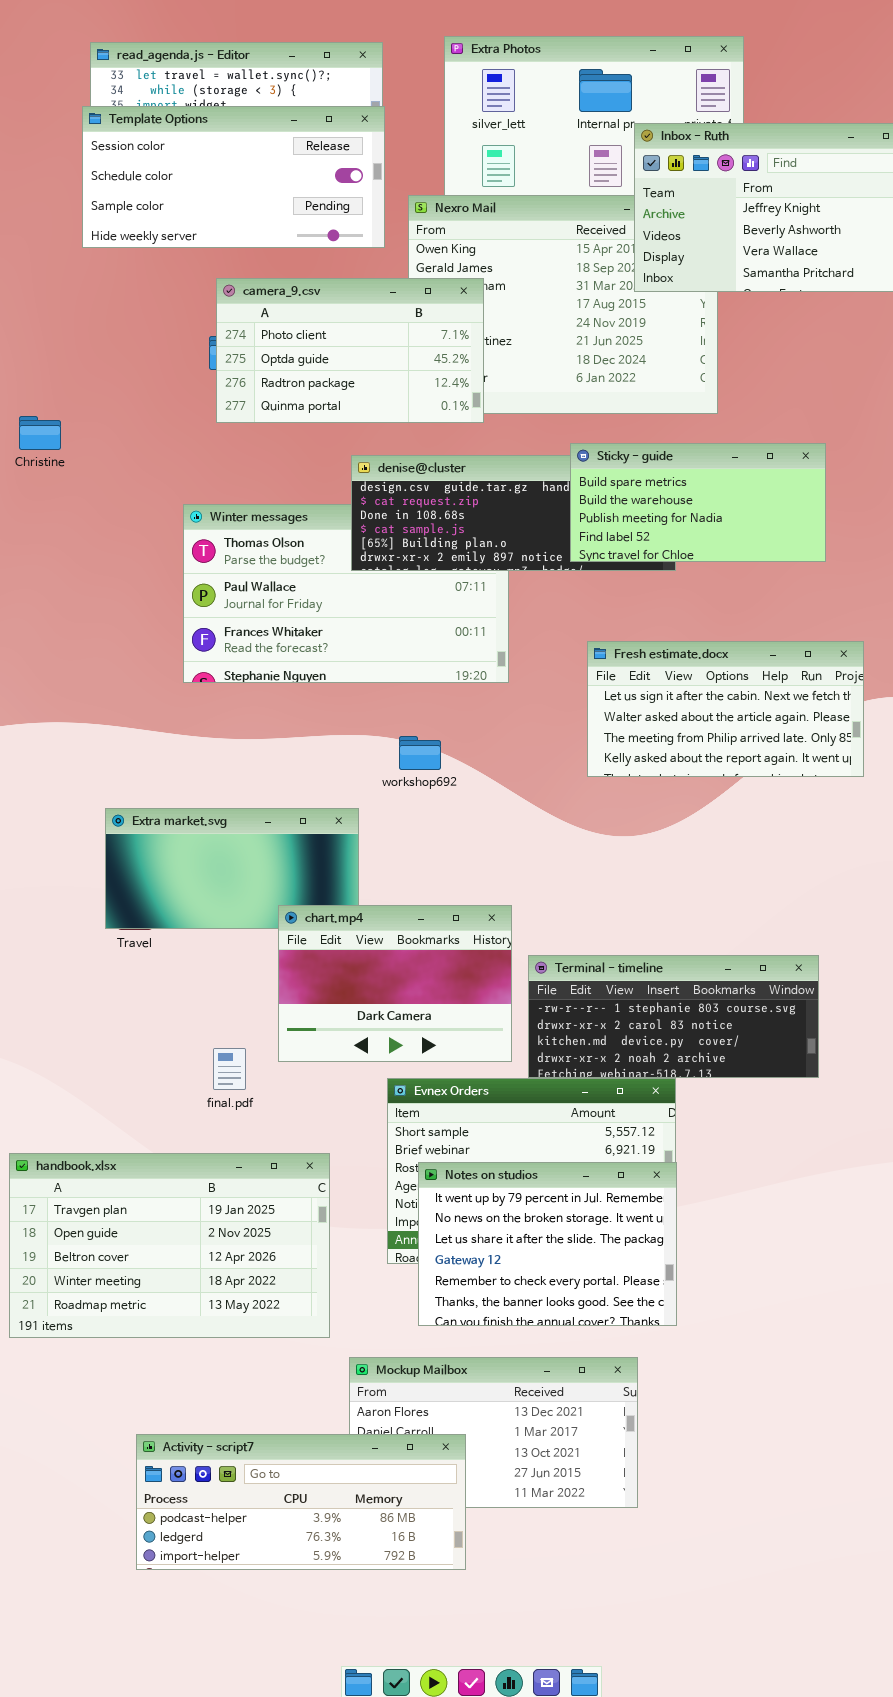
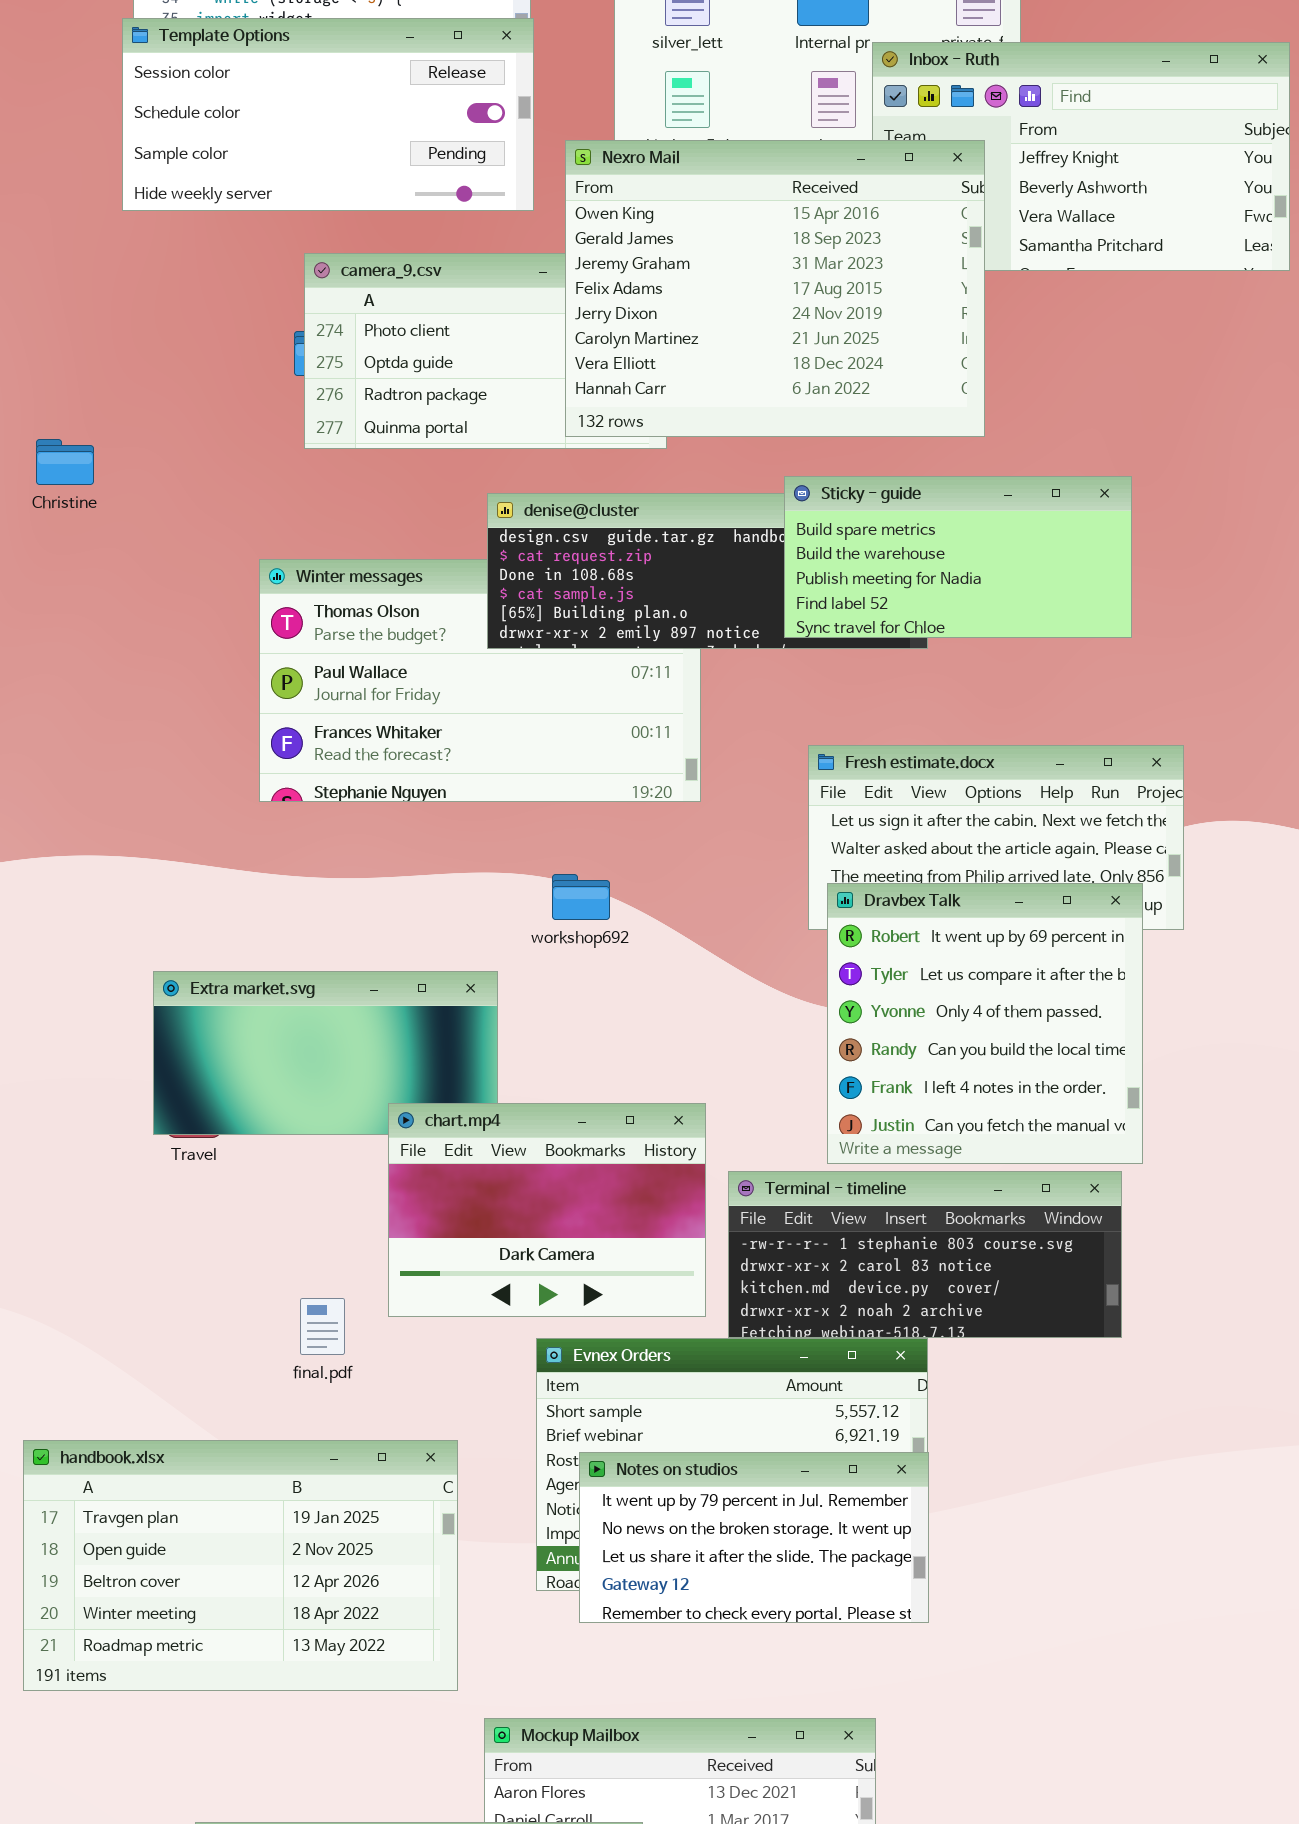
Nexro Mail: [408,195,718,414] -> [565,140,985,437], raised
Dravbex Talk: none -> [827,883,1143,1164], opened
Notes on studios: [418,1162,677,1326] -> [579,1452,929,1623], resized

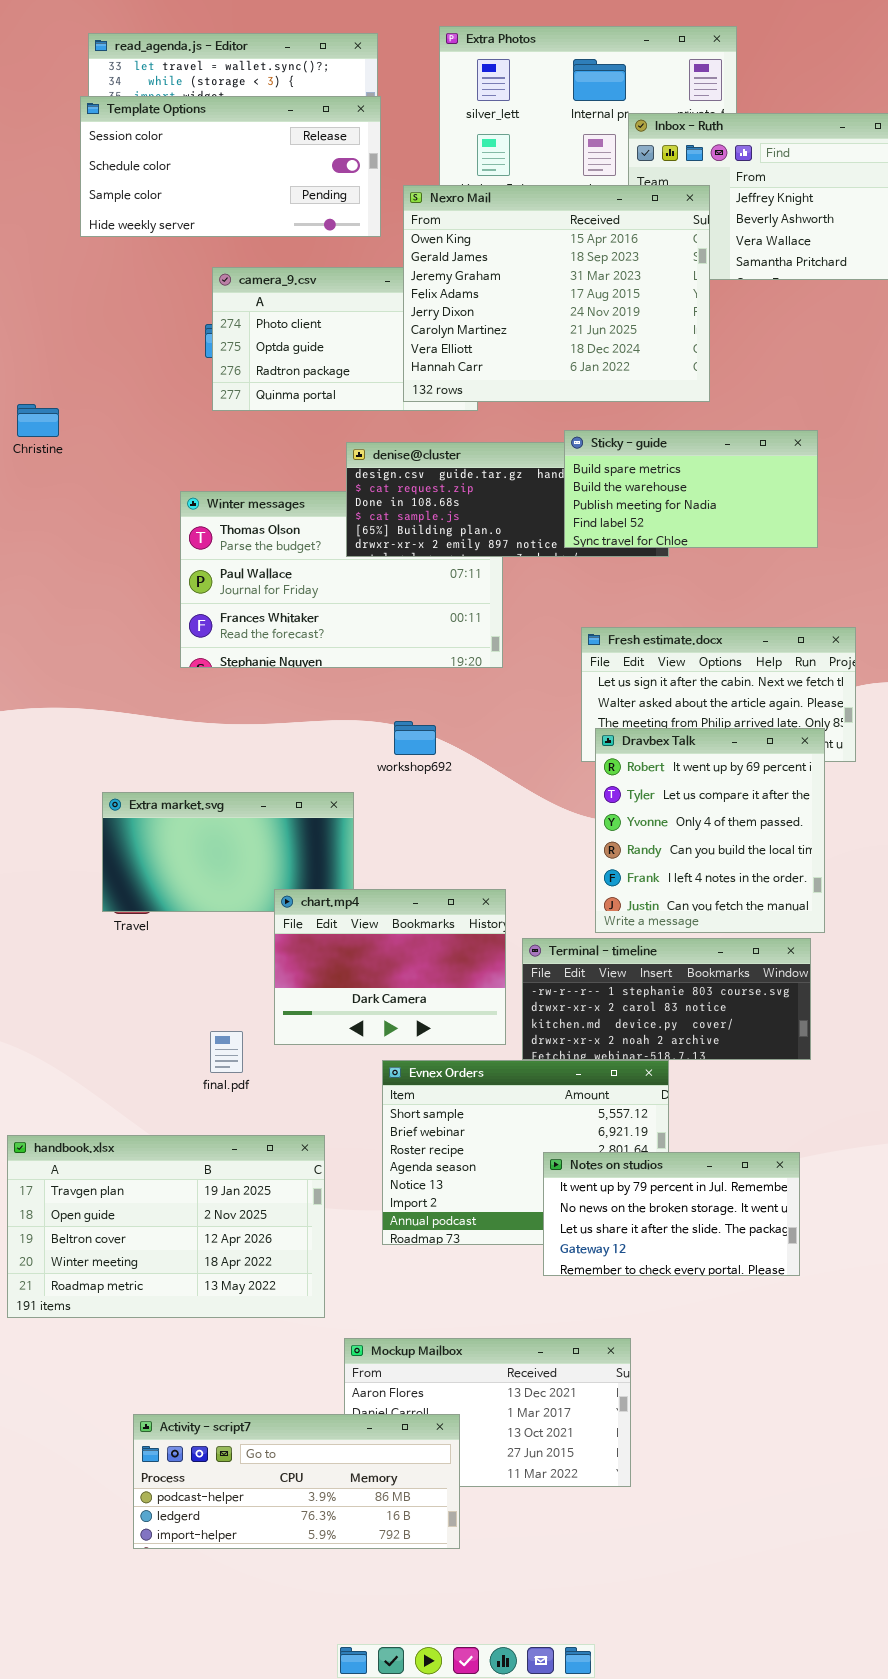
Notes on studios: [579,1452,929,1623] -> [543,1152,800,1276], moved

